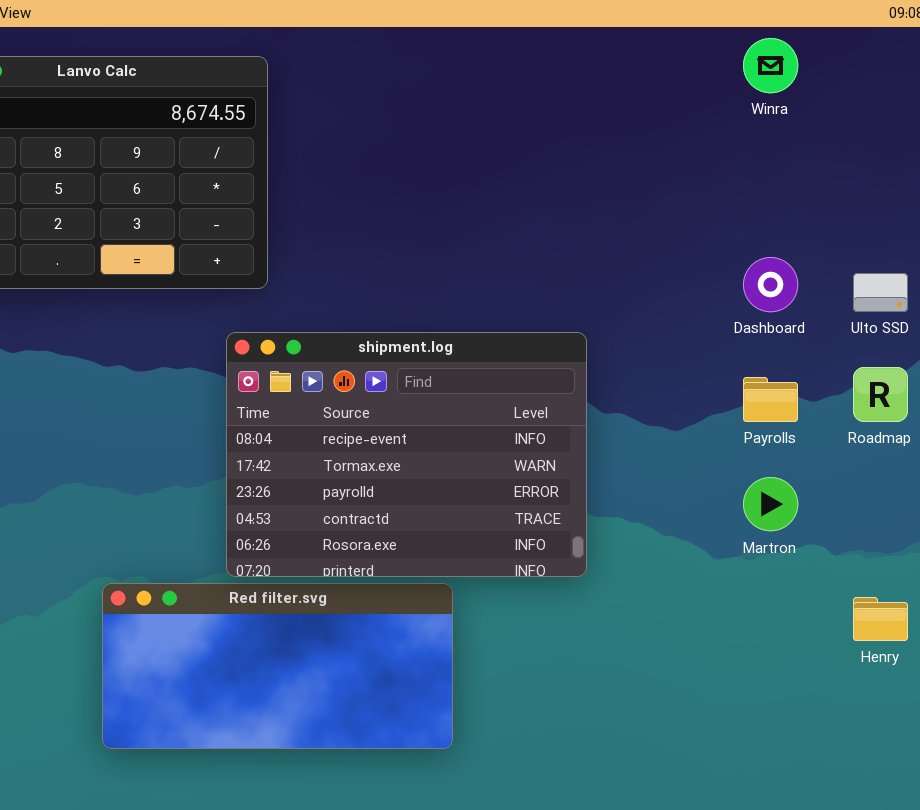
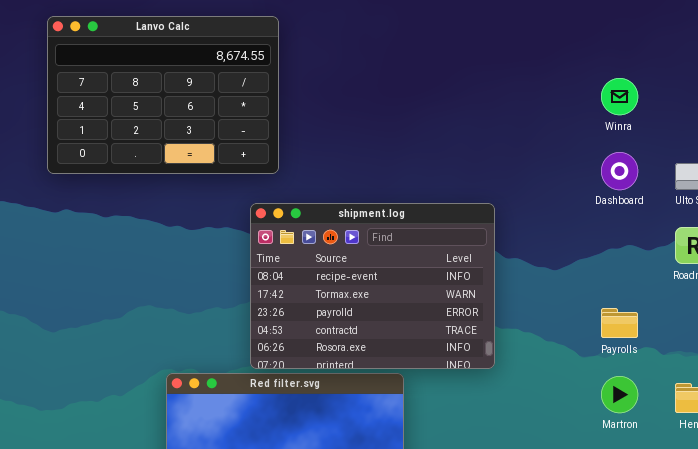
Winra: [743,38,798,93] -> [601,78,638,115], moved
Payrolls: [743,377,798,422] -> [601,308,638,338], moved
Martron: [743,477,798,531] -> [601,376,638,413], moved

